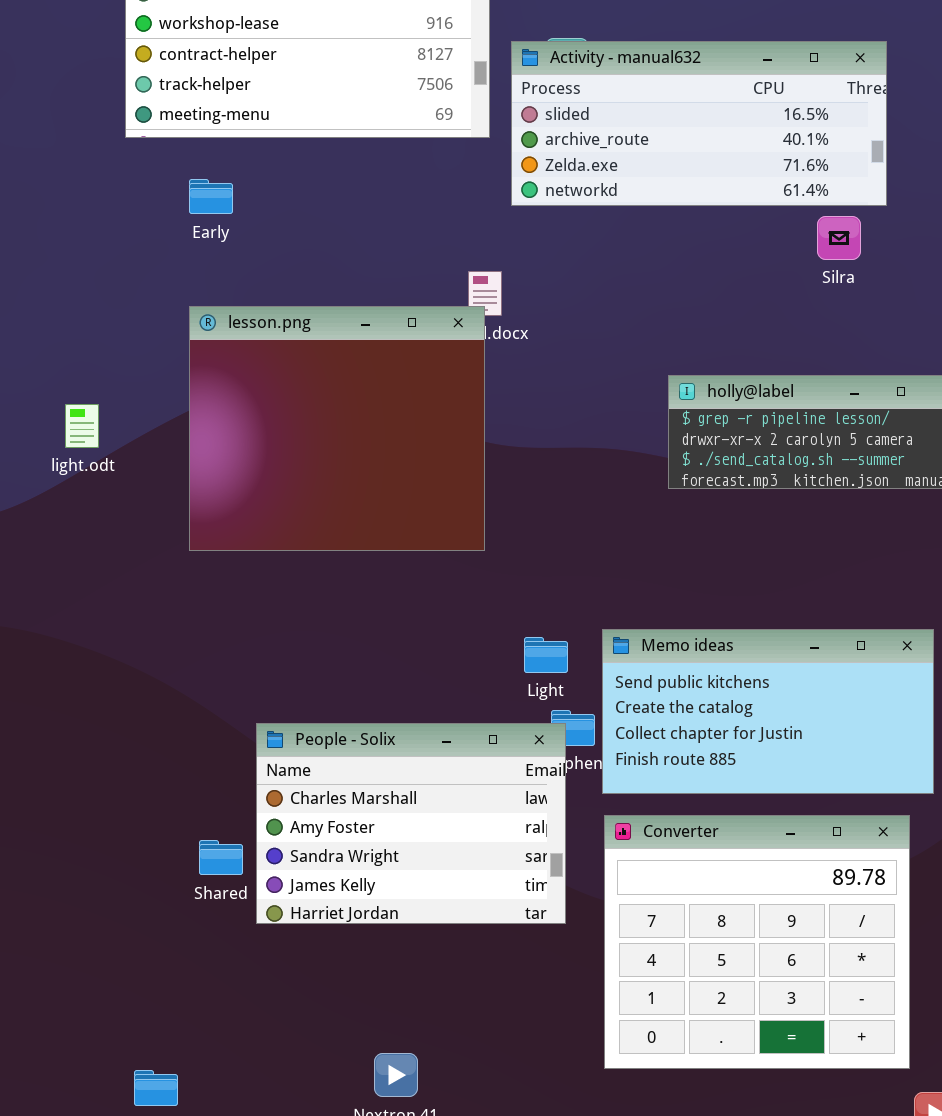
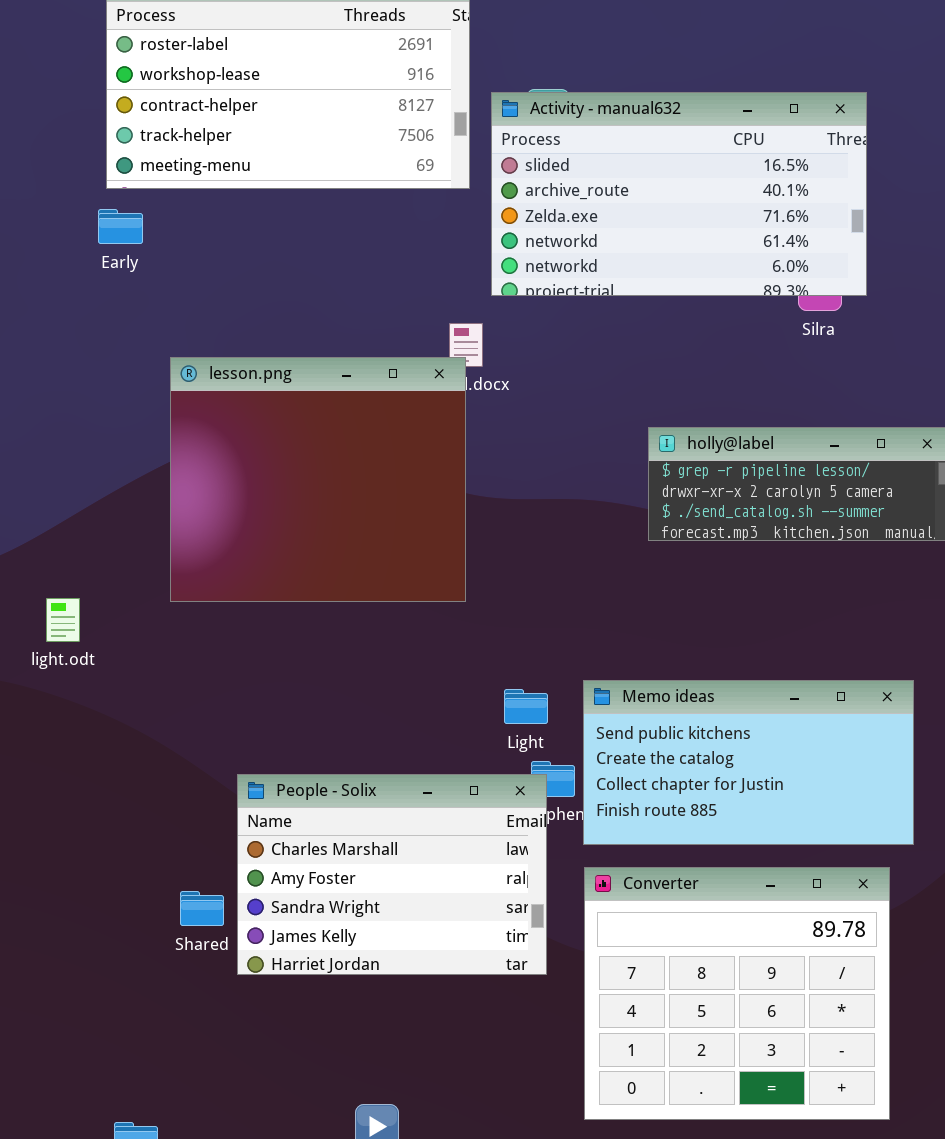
Activity - manual632: [511,41,887,206] -> [491,92,867,296], resized
Early: [189,179,233,214] -> [98,209,143,244], moved
light.odt: [65,404,99,448] -> [46,598,80,642], moved

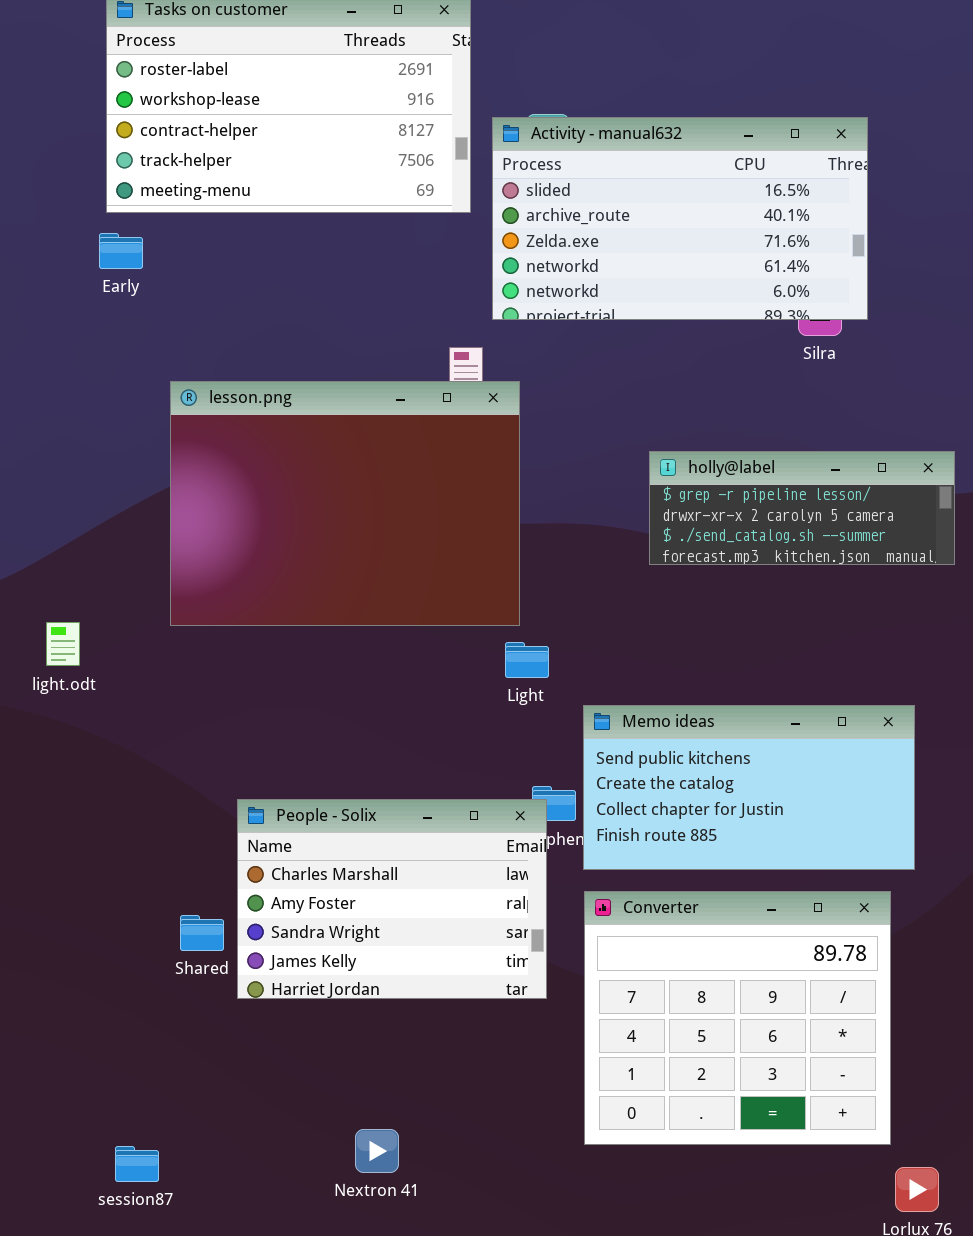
lesson.png: [170,357,466,602] -> [170,381,520,626], resized
Light: [504,689,548,724] -> [505,642,549,678], moved

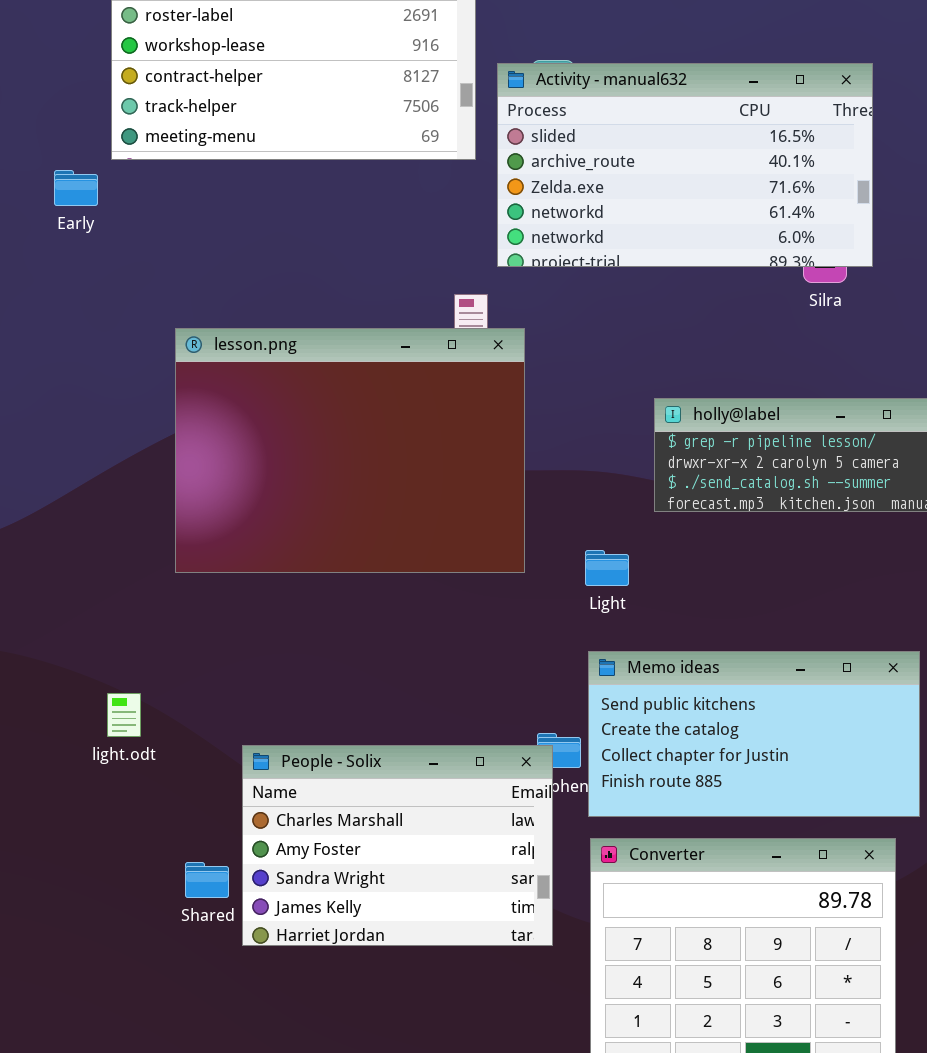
Early: [99,233,143,269] -> [54,170,98,206], moved
light.odt: [46,622,80,666] -> [107,693,141,737], moved
Light: [505,642,549,678] -> [585,550,629,586], moved

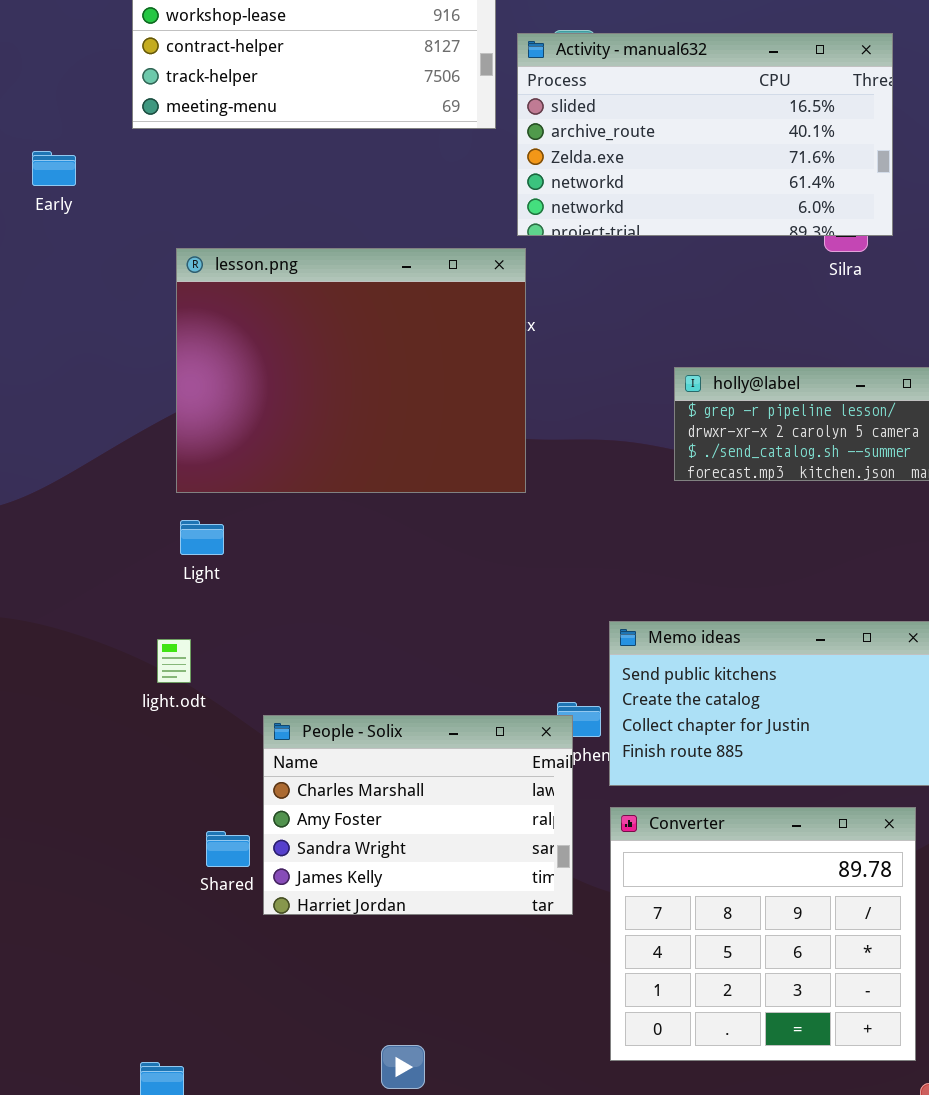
Early: [54,170,98,206] -> [32,151,76,186], moved
lesson.png: [175,328,525,573] -> [176,248,526,493], moved
Light: [585,550,629,586] -> [180,520,224,555], moved
light.odt: [107,693,141,737] -> [157,639,191,683], moved

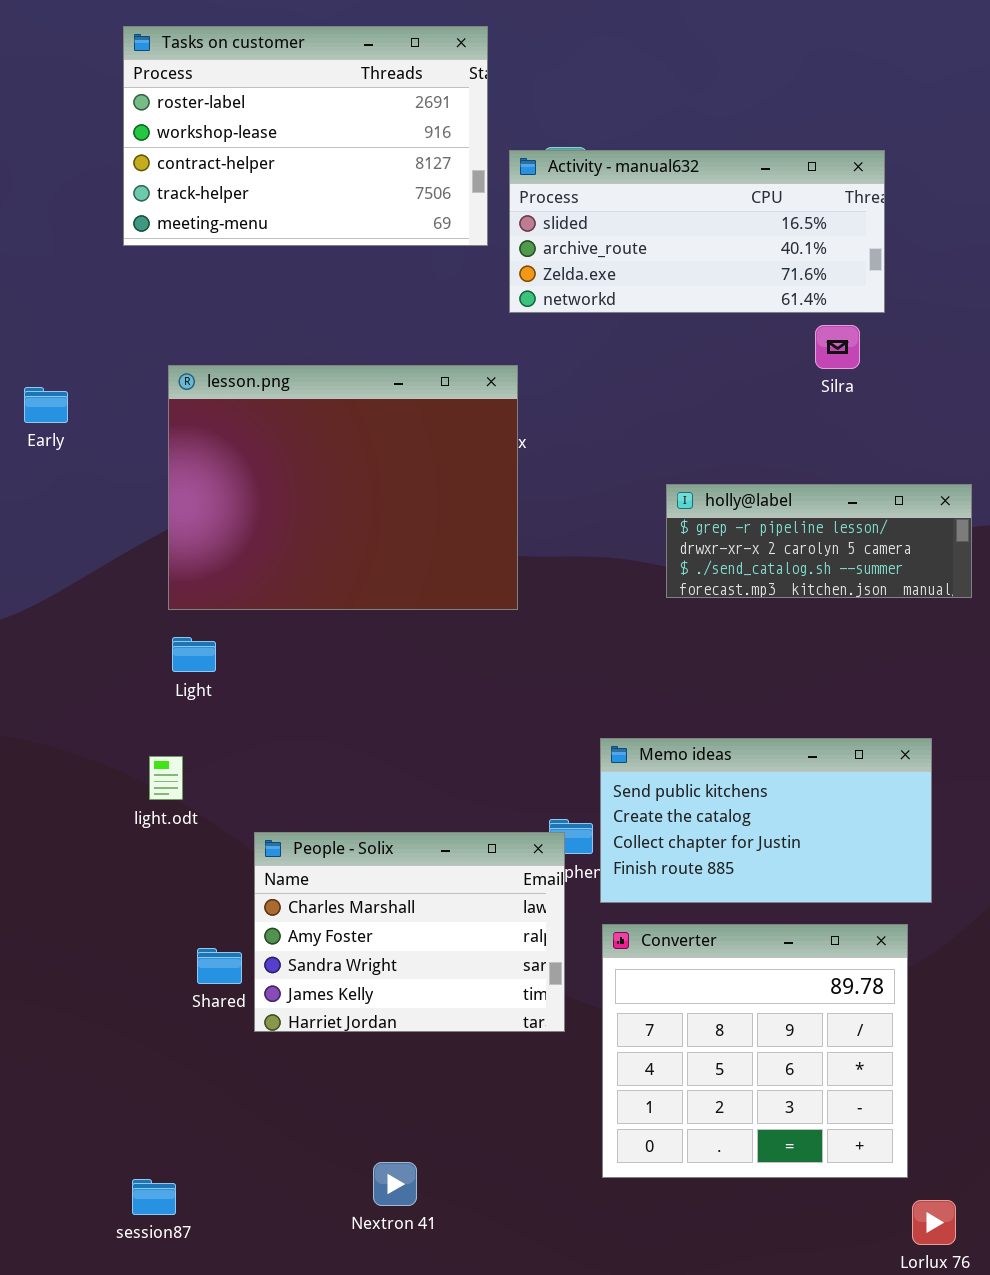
Activity - manual632: [517,33,893,236] -> [509,150,885,313], resized
Early: [32,151,76,186] -> [24,387,68,423], moved

